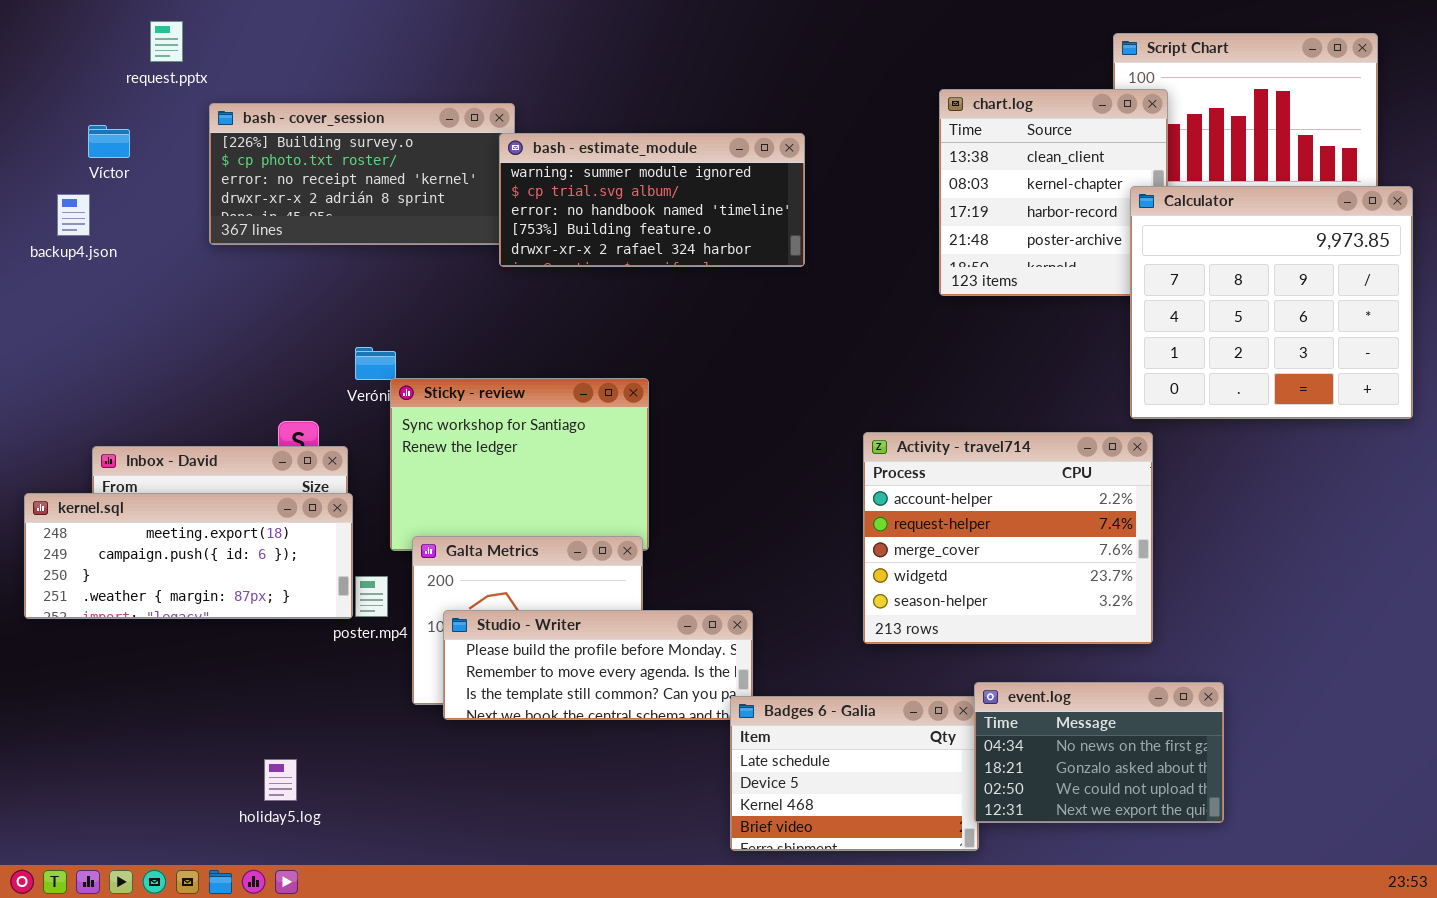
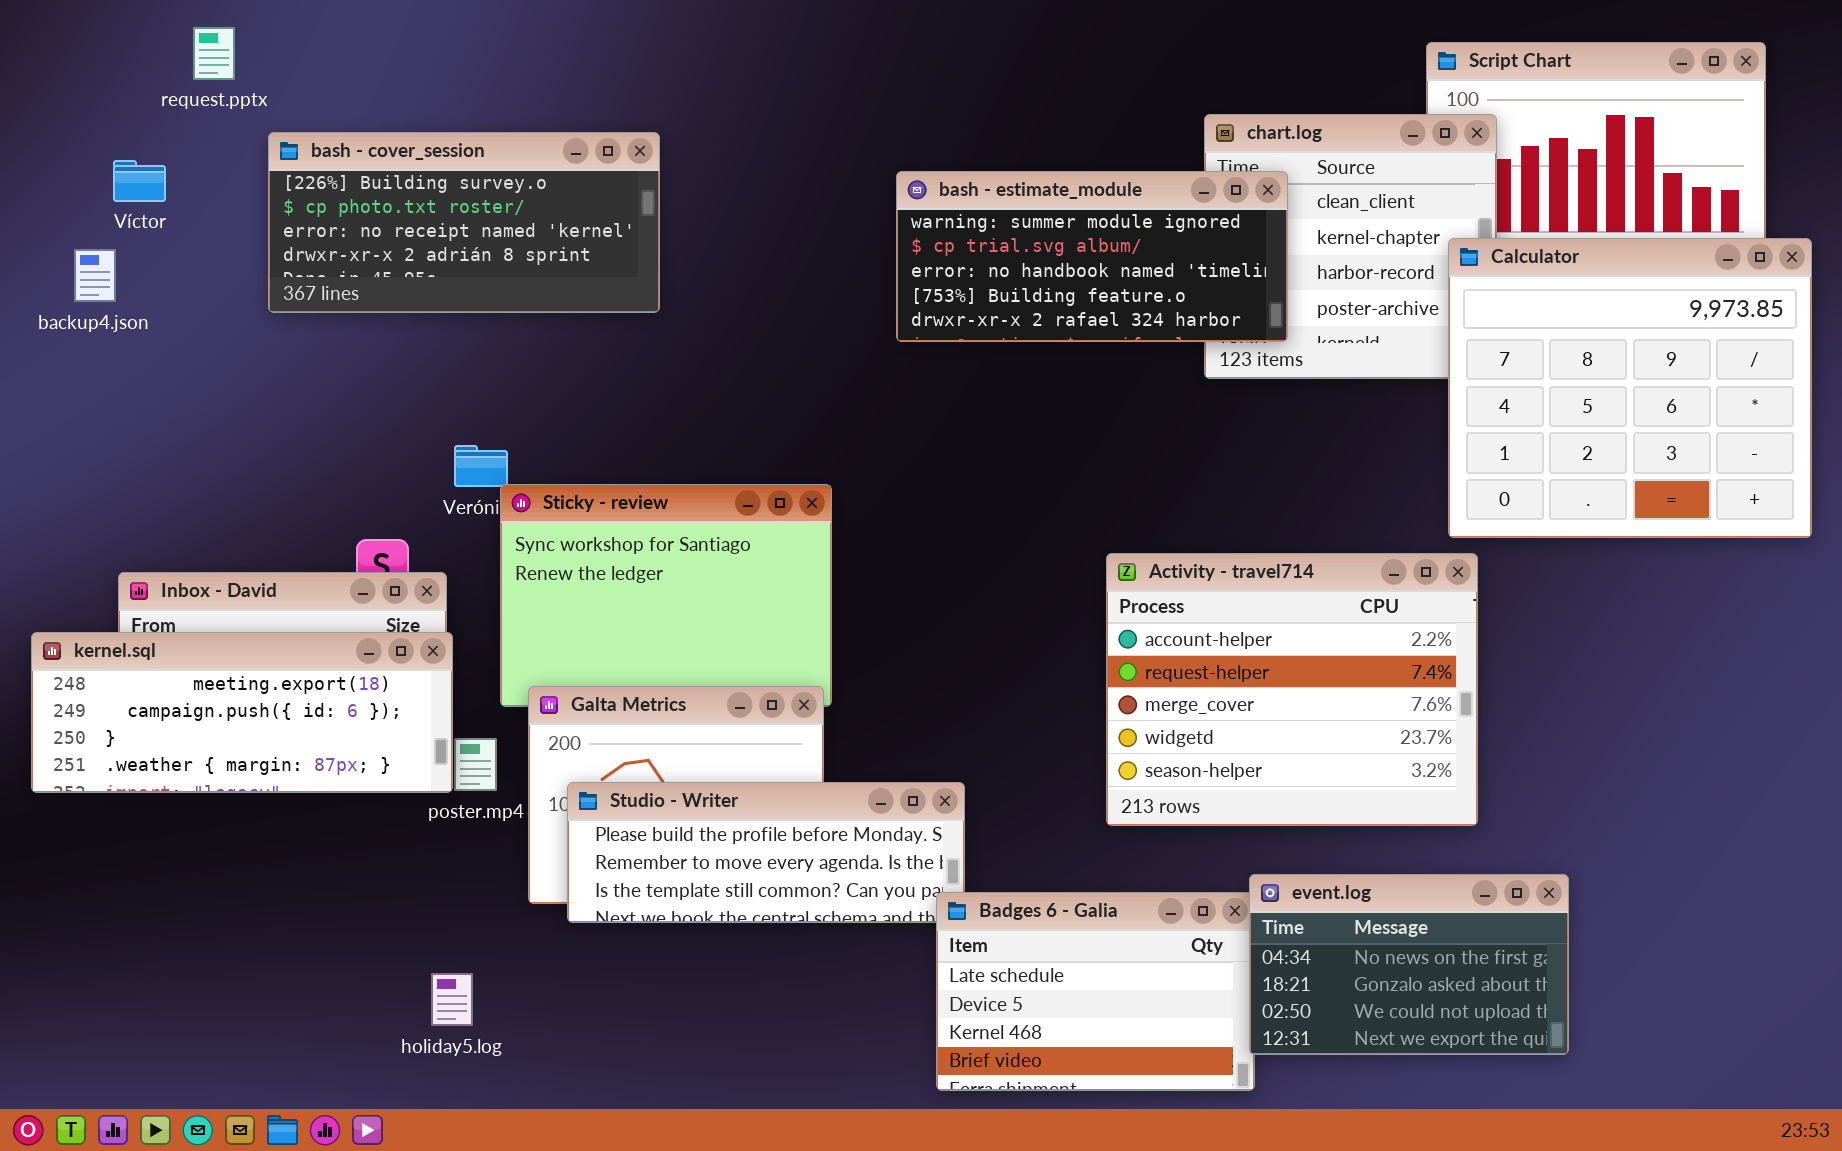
bash - estimate_module: [499,133,805,267] -> [896,171,1288,342], moved
holiday5.log: [264,759,297,801] -> [431,973,473,1026], moved

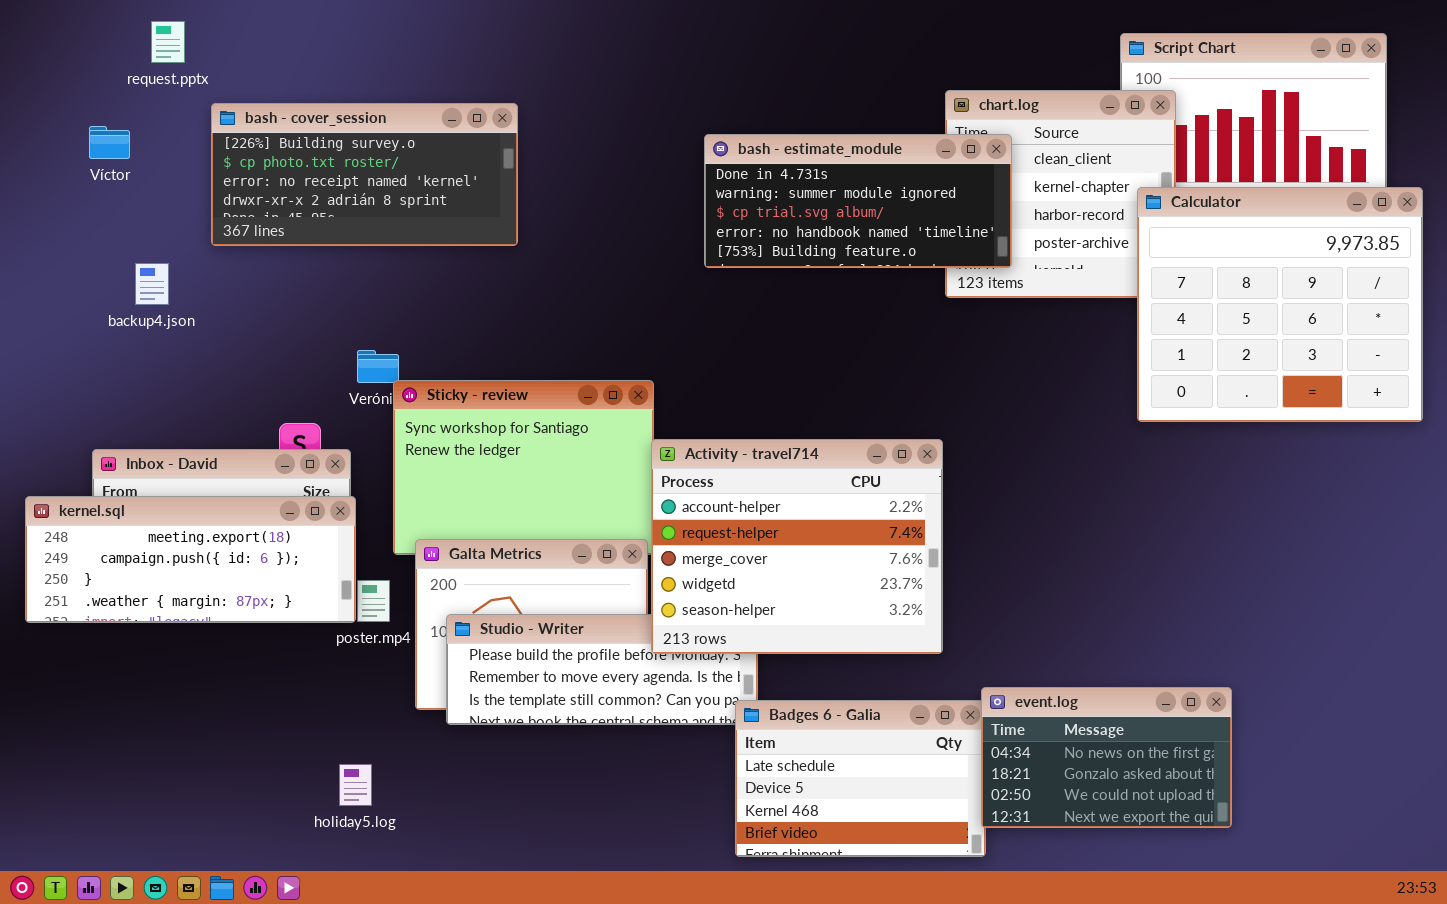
bash - estimate_module: [896,171,1288,342] -> [704,134,1012,268], scrolled up 1 row
backup4.json: [74,249,116,302] -> [135,263,169,305], moved
Activity - travel714: [1106,553,1478,826] -> [651,439,943,654], moved

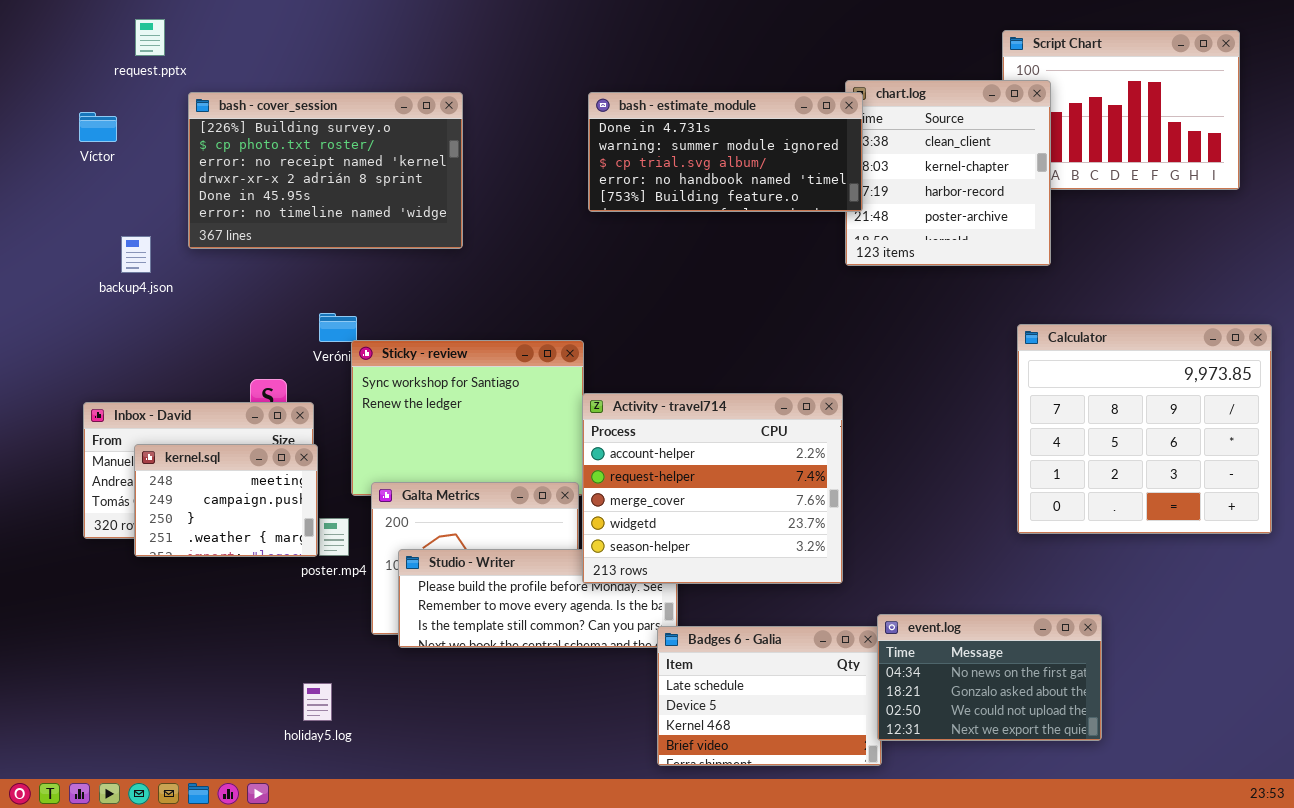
bash - cover_session: [211,103,518,246] -> [188,92,463,249], resized
bash - estimate_module: [704,134,1012,268] -> [588,92,863,212], moved
Calculator: [1137,187,1423,422] -> [1017,324,1272,534], moved
kernel.sql: [25,496,356,623] -> [134,444,318,557], resized

